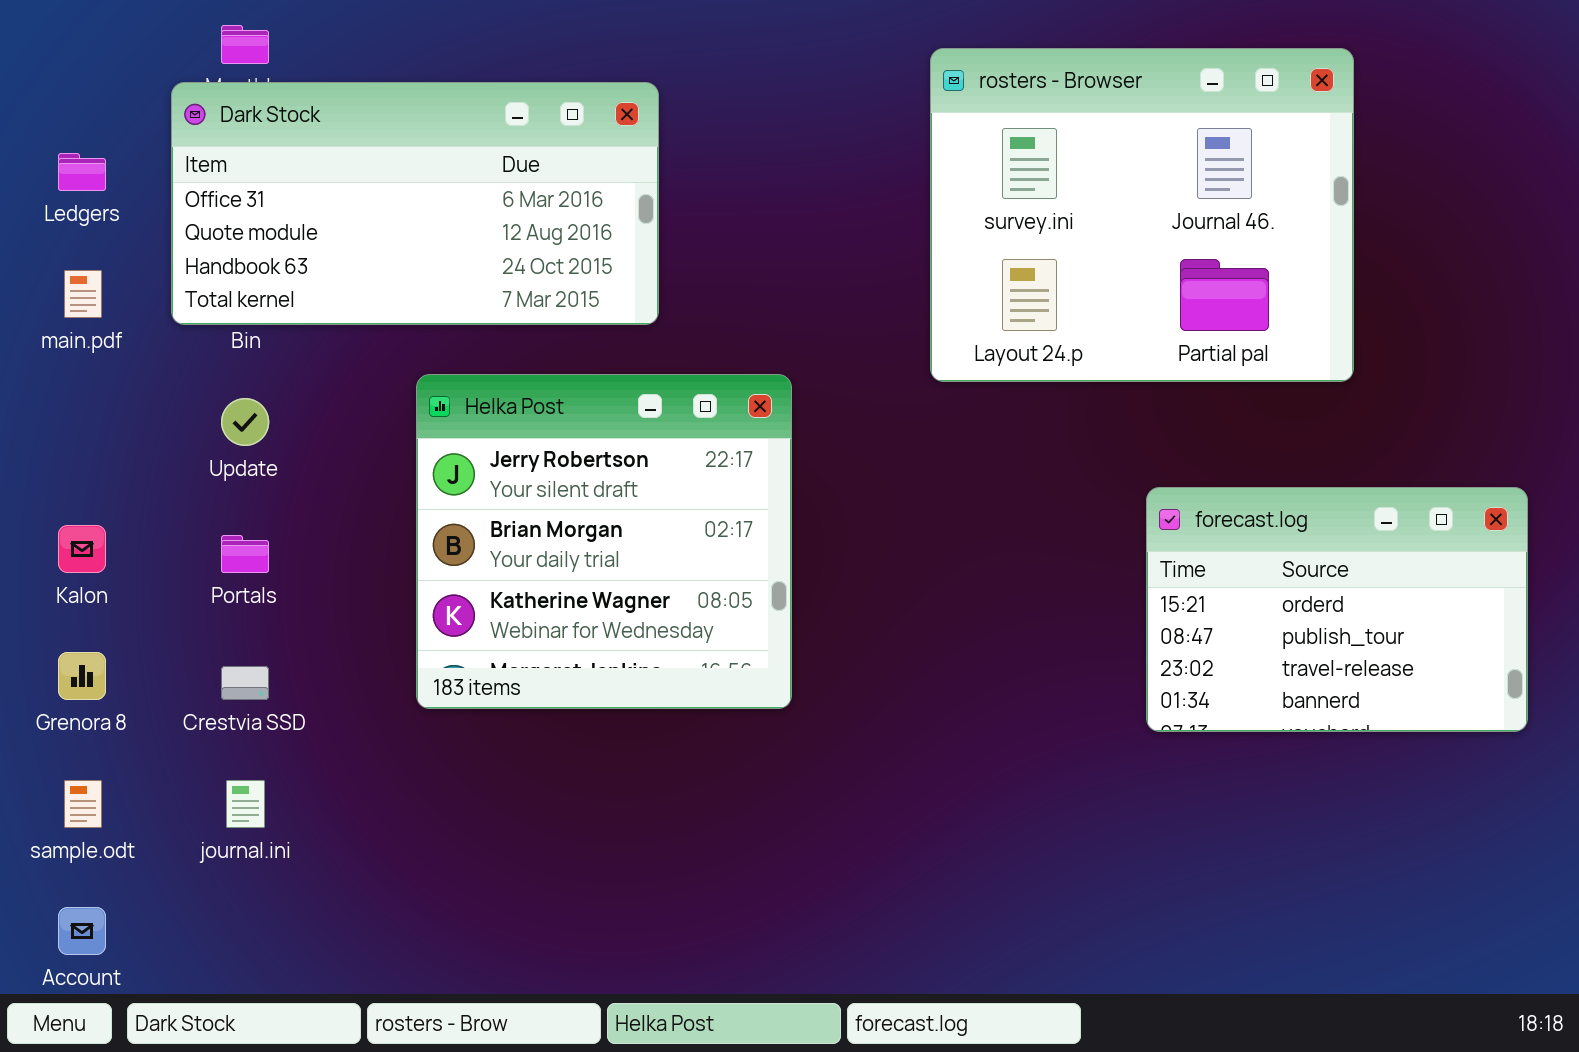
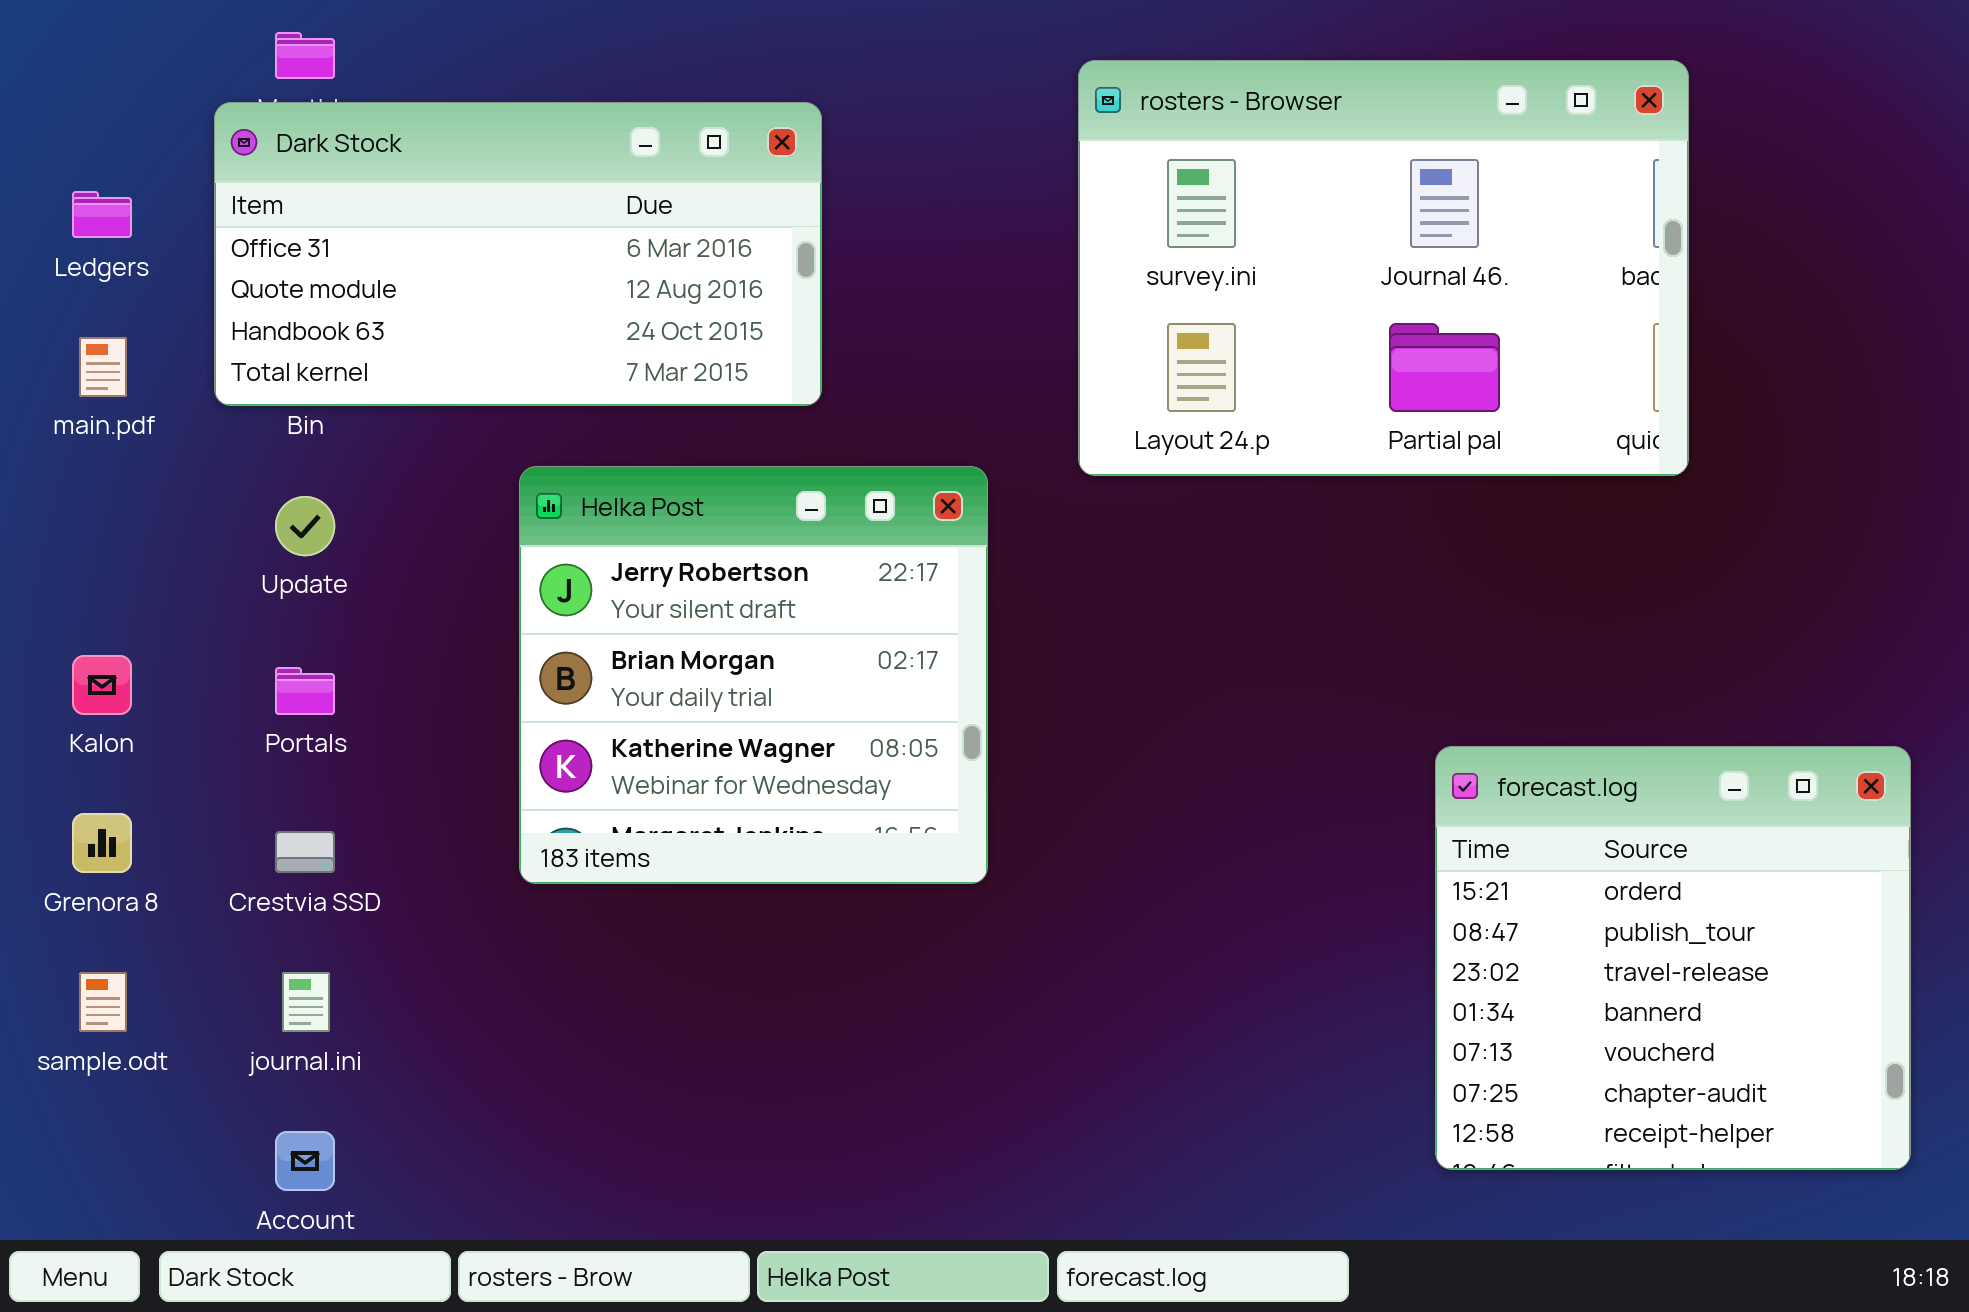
rosters - Browser: [930,48,1354,382] -> [1078,60,1689,476], resized
forecast.log: [1146,487,1528,732] -> [1435,746,1911,1170], moved, resized
Account: [58,907,106,955] -> [275,1131,335,1191], moved

